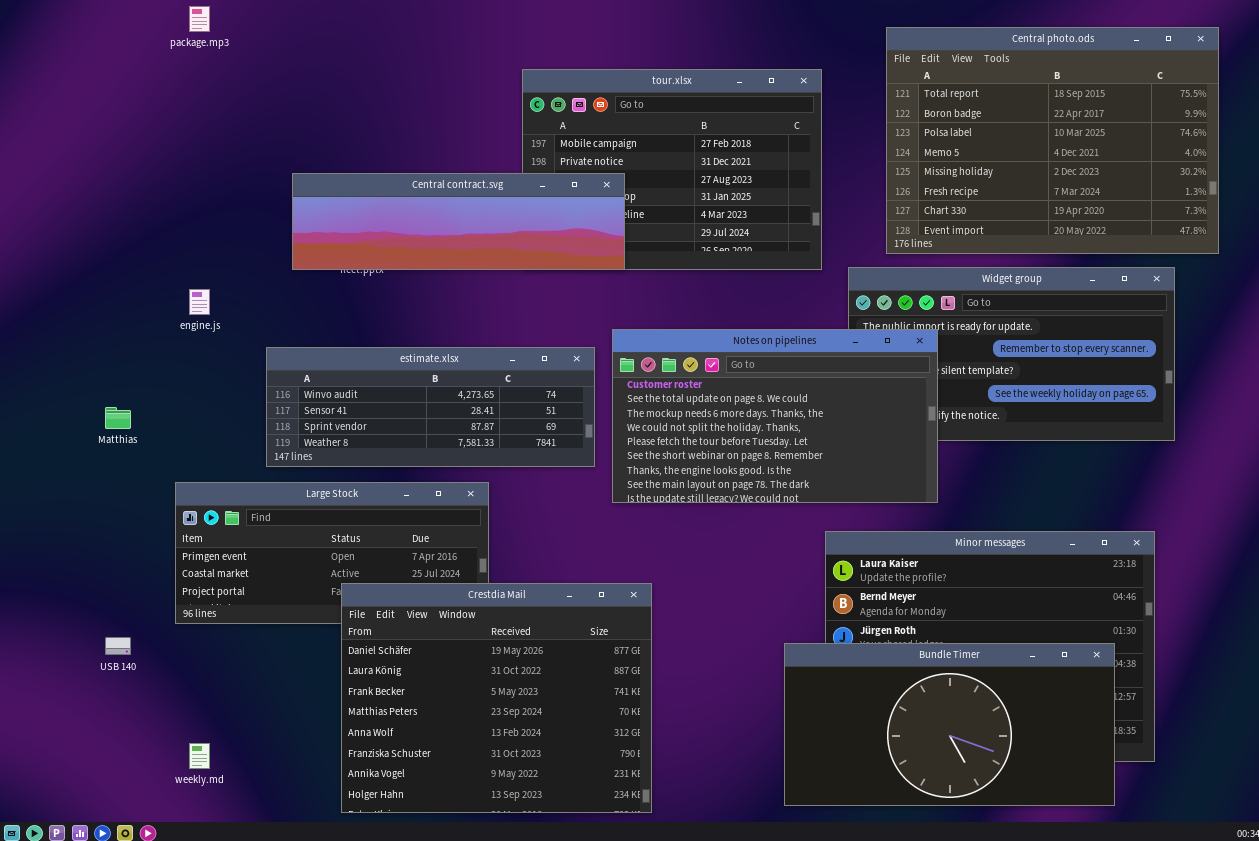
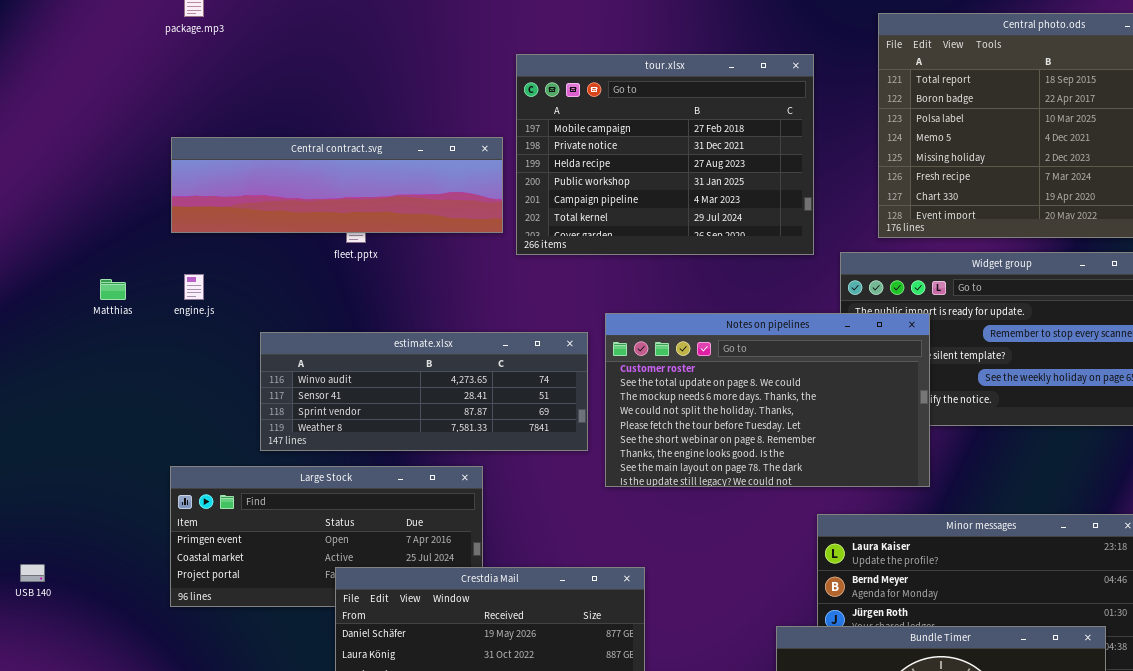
Central contract.svg: [292,173,625,270] -> [171,137,503,233], moved
Matthias: [105,407,131,429] -> [100,279,126,300], moved
USB 140: [105,637,131,655] -> [20,564,45,582], moved

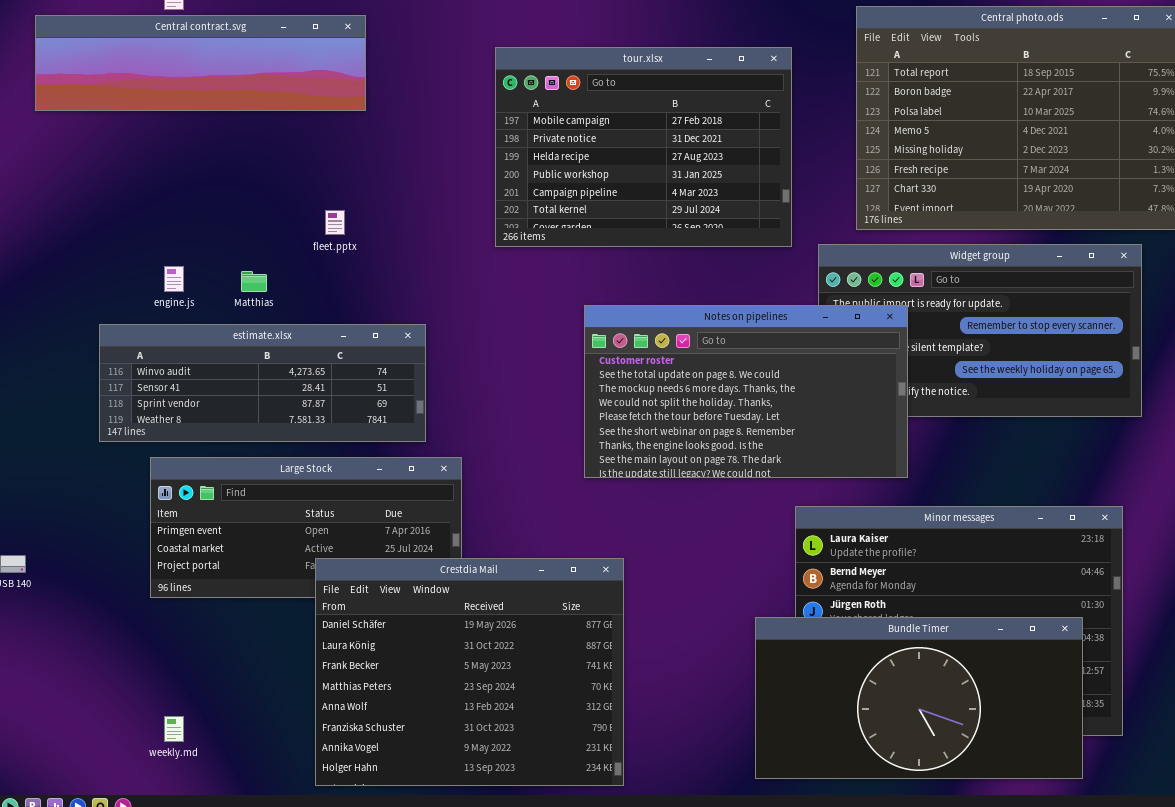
Central contract.svg: [171,137,503,233] -> [35,15,366,111], moved
Matthias: [100,279,126,300] -> [241,271,267,292], moved
estimate.xlsx: [260,332,588,451] -> [99,324,426,442], moved

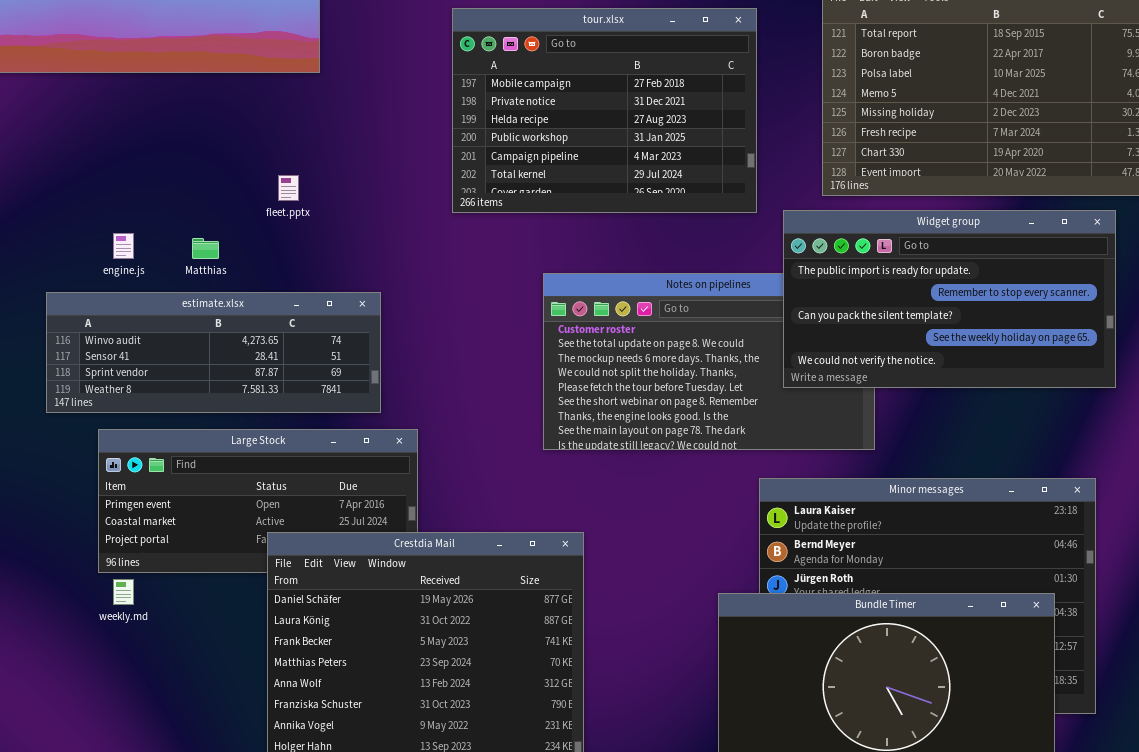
Widget group: [818,244,1142,417] -> [783,210,1116,388], raised
weekly.md: [164,716,184,742] -> [113,579,134,605], moved

